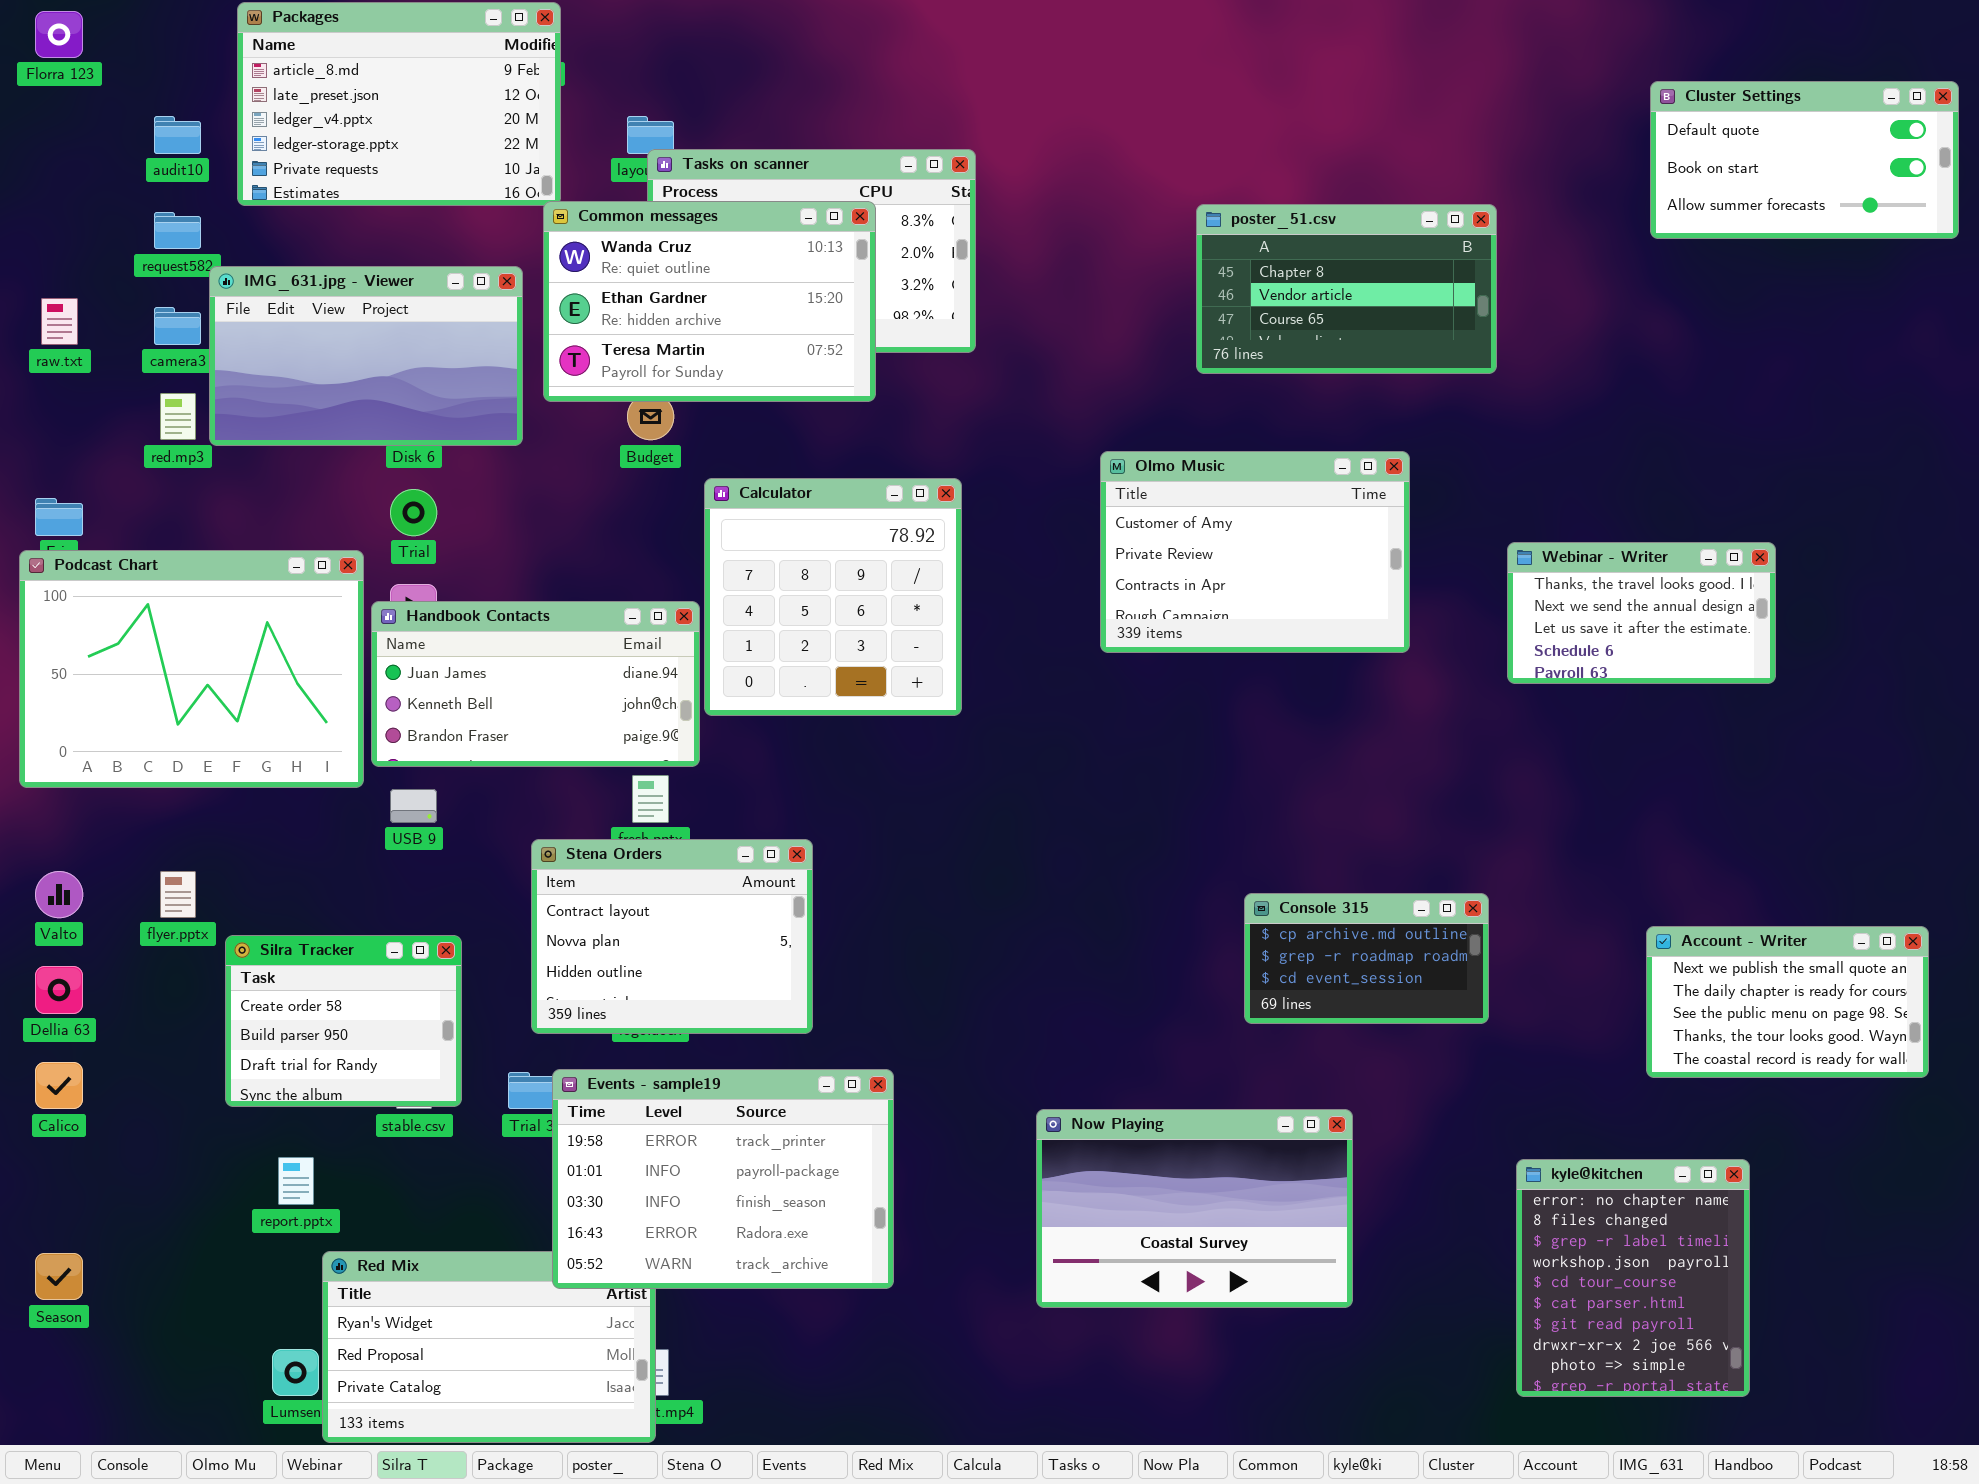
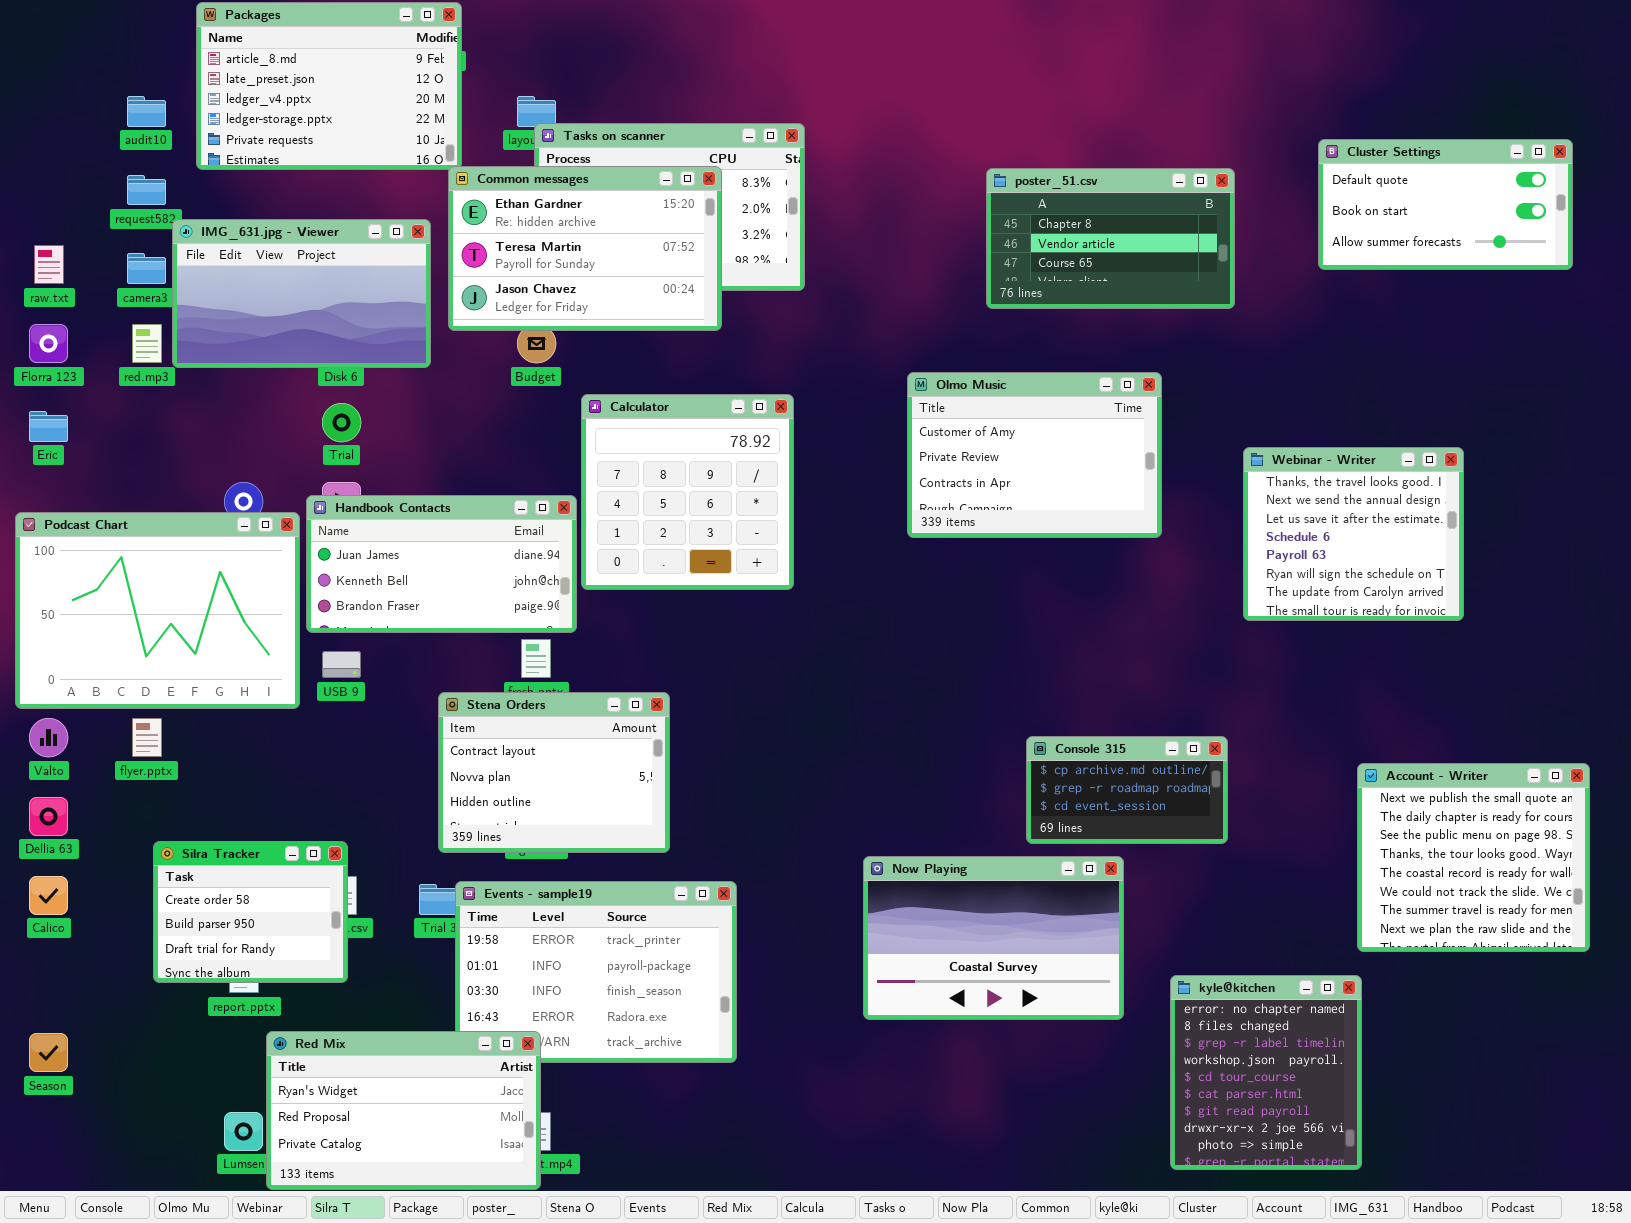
Florra 123: [35,11,83,58] -> [29,324,68,363], moved
Cluster Settings: [1650,81,1959,239] -> [1318,139,1573,270], moved
Common messages: [543,201,876,402] -> [448,166,722,331], scrolled down 1 row
Webinar - Writer: [1507,542,1776,684] -> [1243,447,1464,621], resized
Podcast Chart: [19,550,364,788] -> [15,512,300,709], moved
Account - Writer: [1646,926,1929,1078] -> [1357,763,1590,952], resized
Silra Tracker: [225,935,462,1107] -> [153,841,348,983], moved
Now Playing: [1036,1109,1353,1308] -> [863,856,1124,1020], moved
kyle@kitchen: [1516,1159,1750,1397] -> [1170,975,1362,1170], moved
Red Mix: [322,1251,656,1443] -> [266,1031,541,1190], raised

